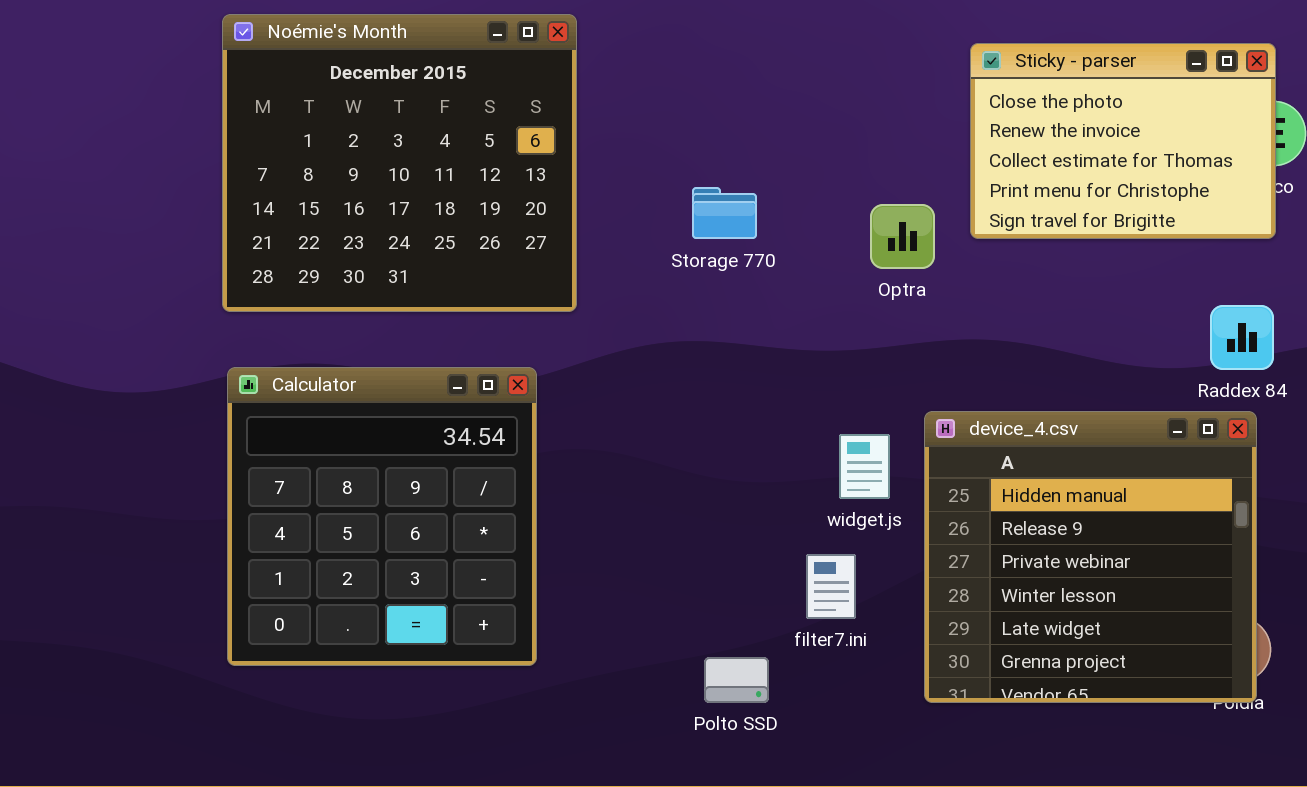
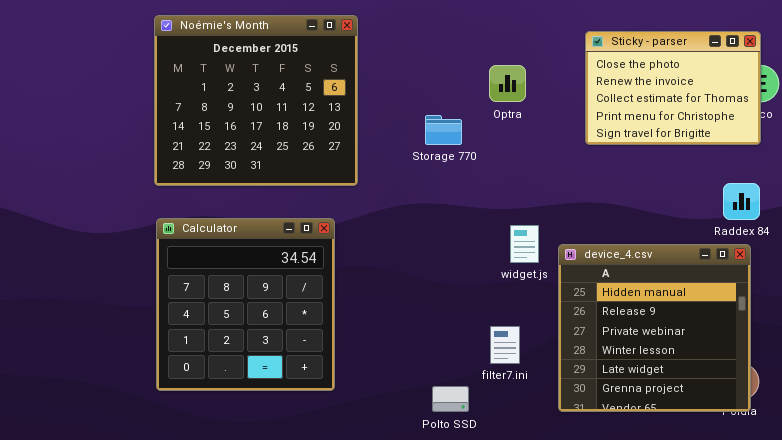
Optra: [870,204,935,269] -> [489,65,526,102], moved
widget.js: [839,434,890,499] -> [510,225,539,263], moved

